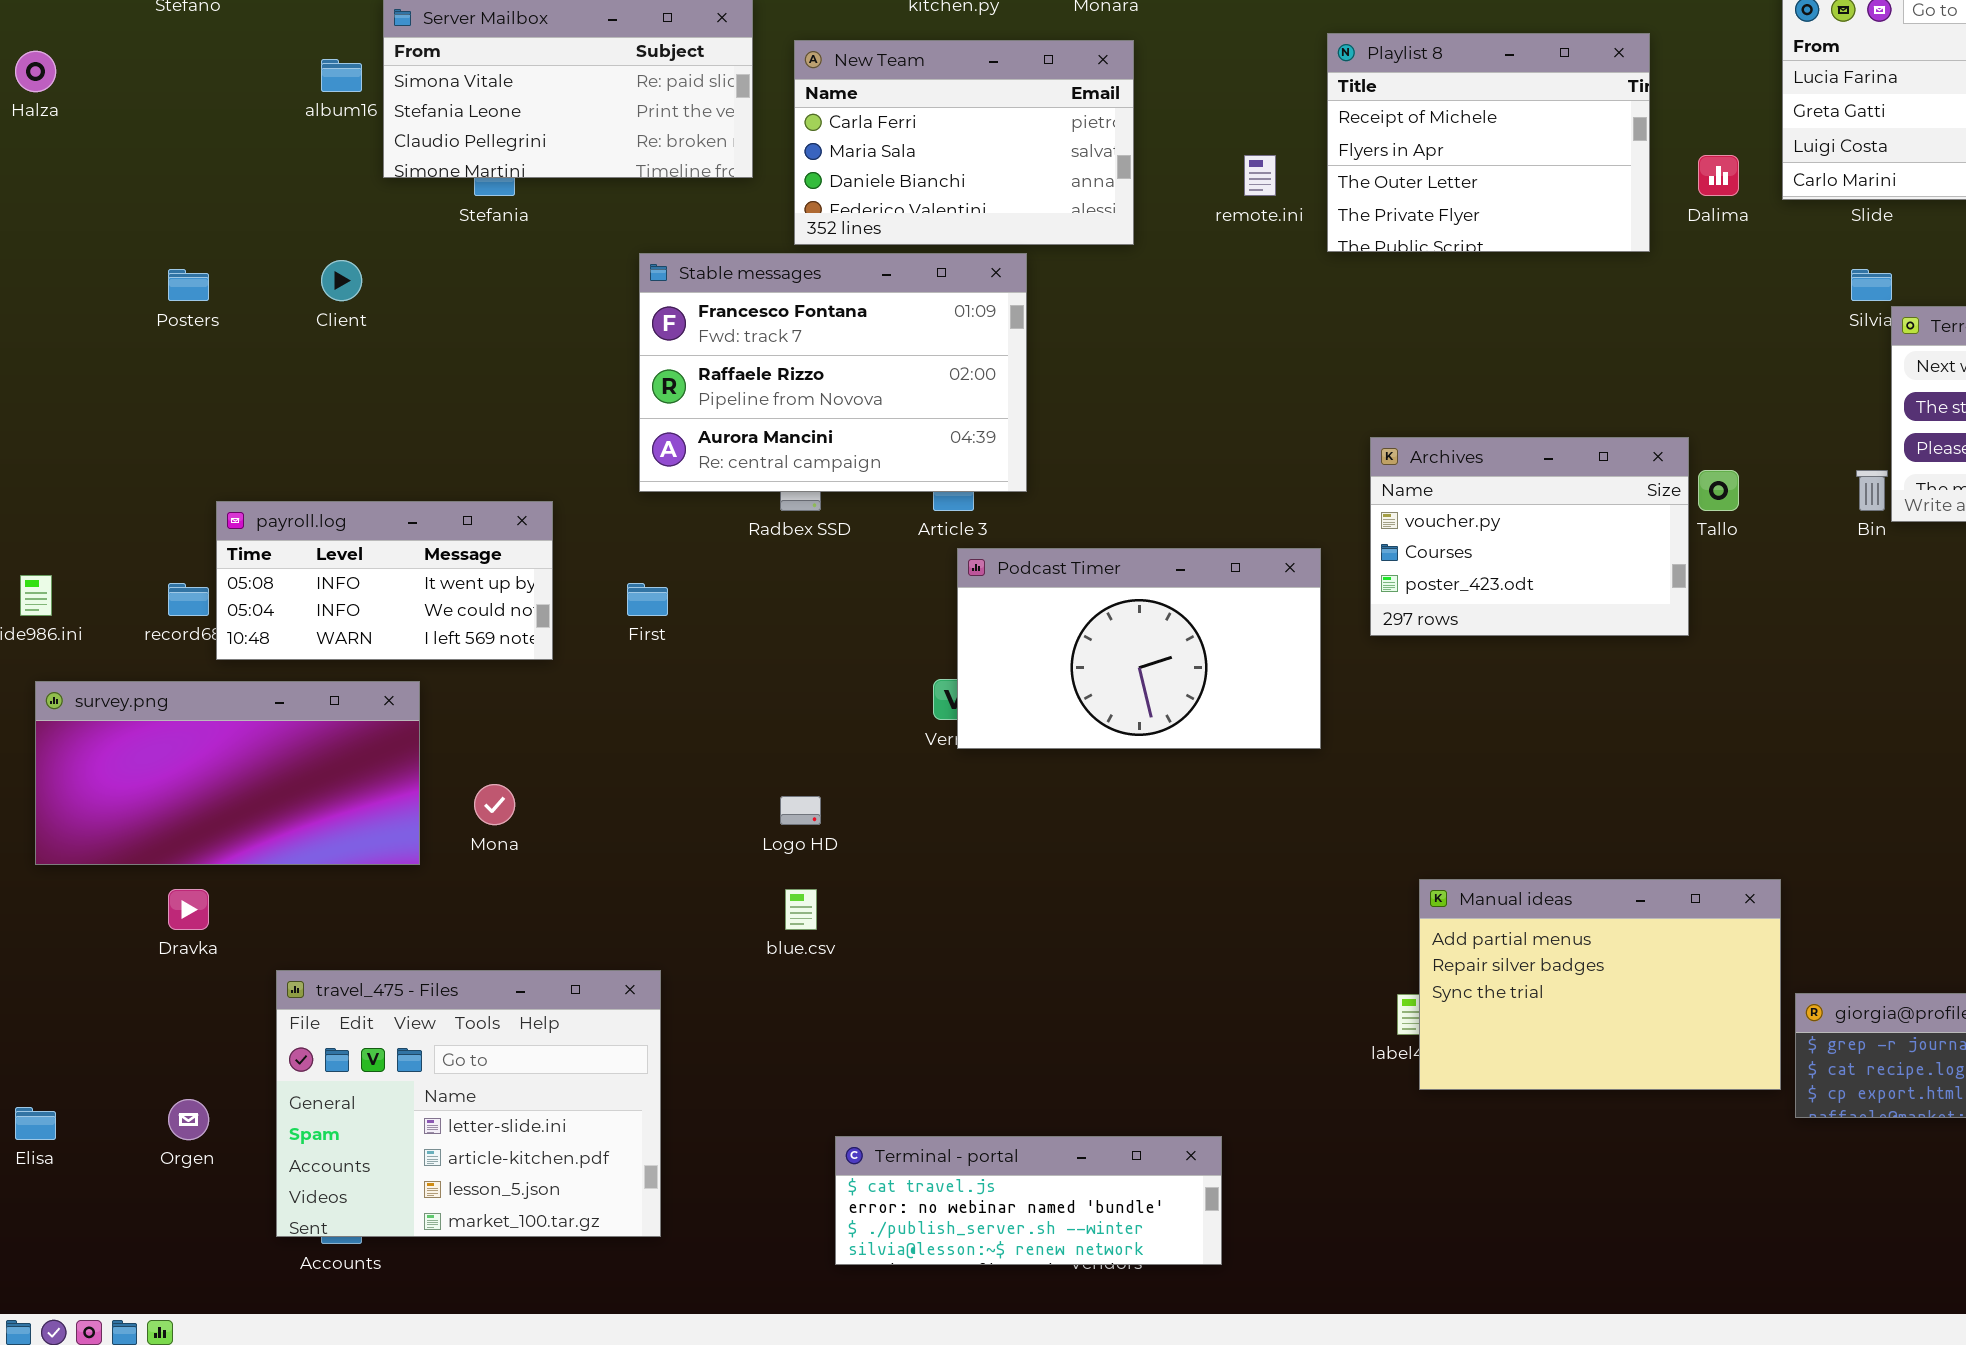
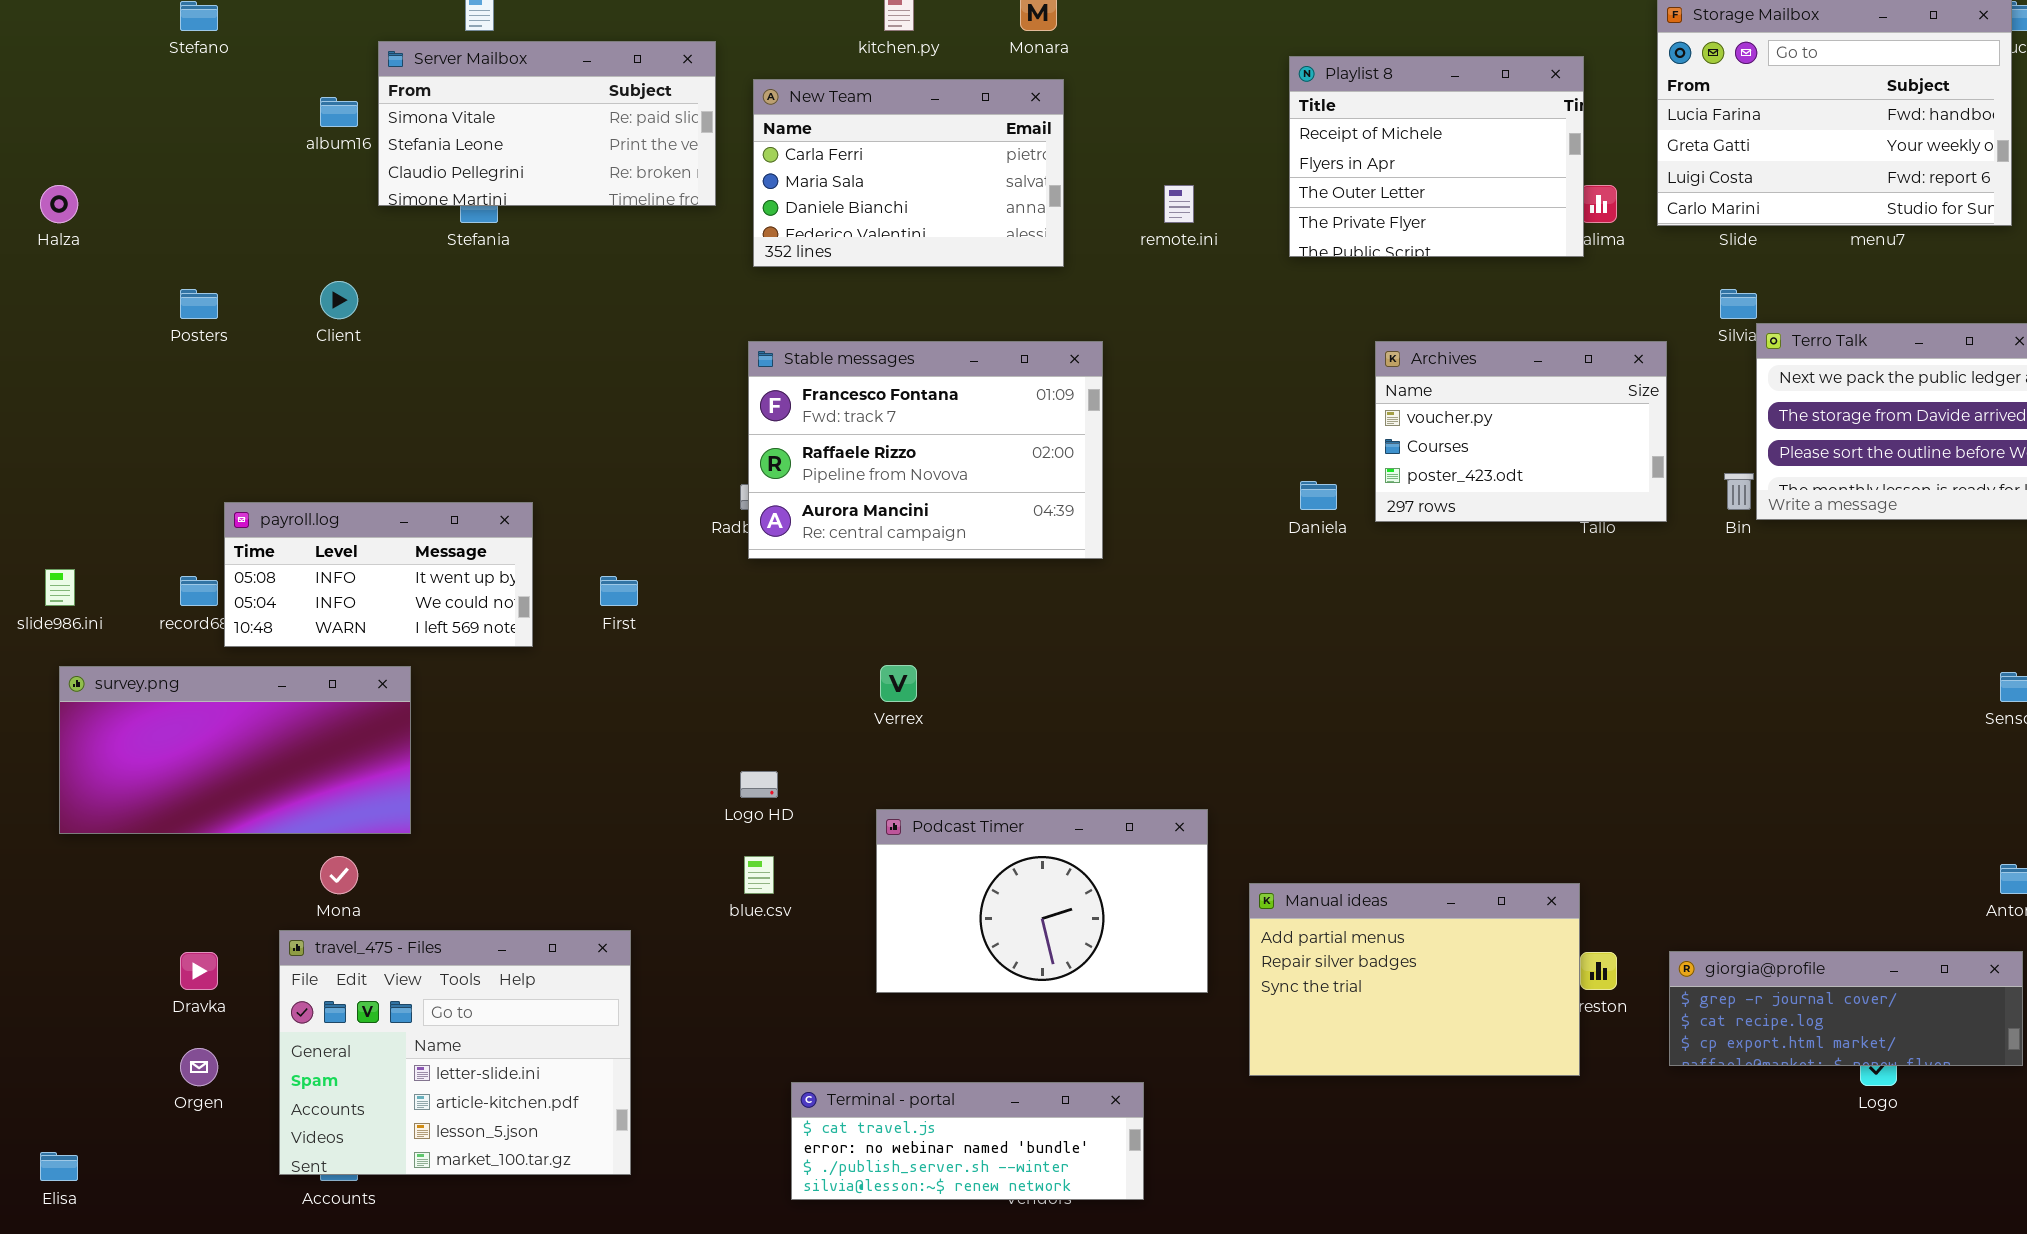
Playlist 8: [1327,33,1650,252] -> [1289,56,1584,257], moved
Halza: [15,51,56,92] -> [40,185,78,223], moved
Stable messages: [639,253,1027,492] -> [748,341,1103,559], moved
Archives: [1370,437,1689,636] -> [1375,341,1667,522], moved
Podcast Timer: [957,548,1321,749] -> [876,809,1208,993], moved
Mona: [474,784,515,825] -> [320,856,358,894], moved
Manual ideas: [1419,879,1781,1090] -> [1249,883,1580,1076], moved
Dravka: [168,889,209,930] -> [180,952,218,990], moved
Elisa: [15,1107,56,1140] -> [40,1152,78,1181], moved

